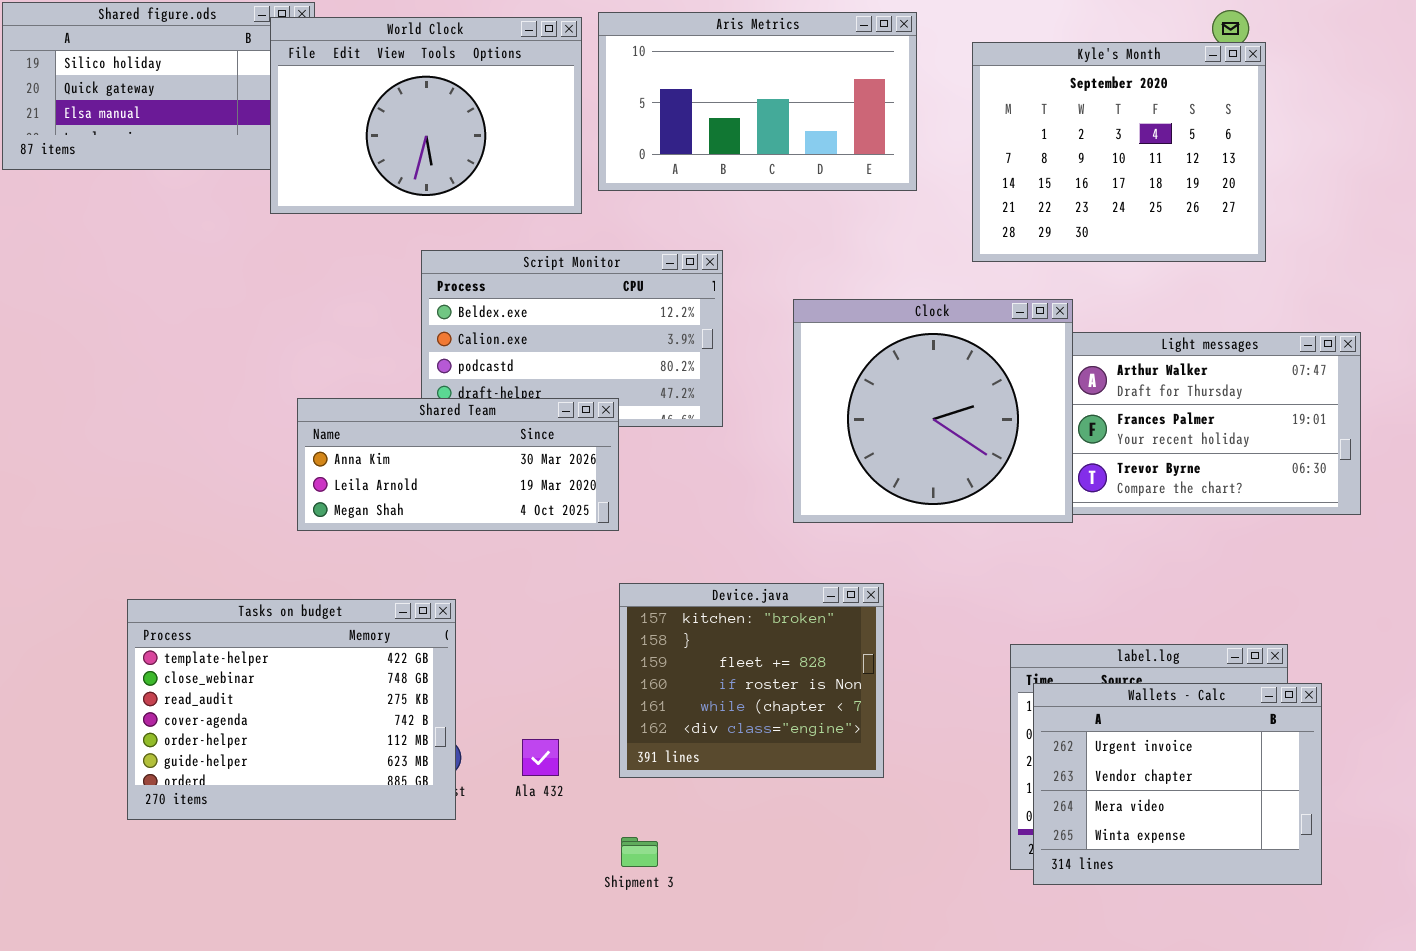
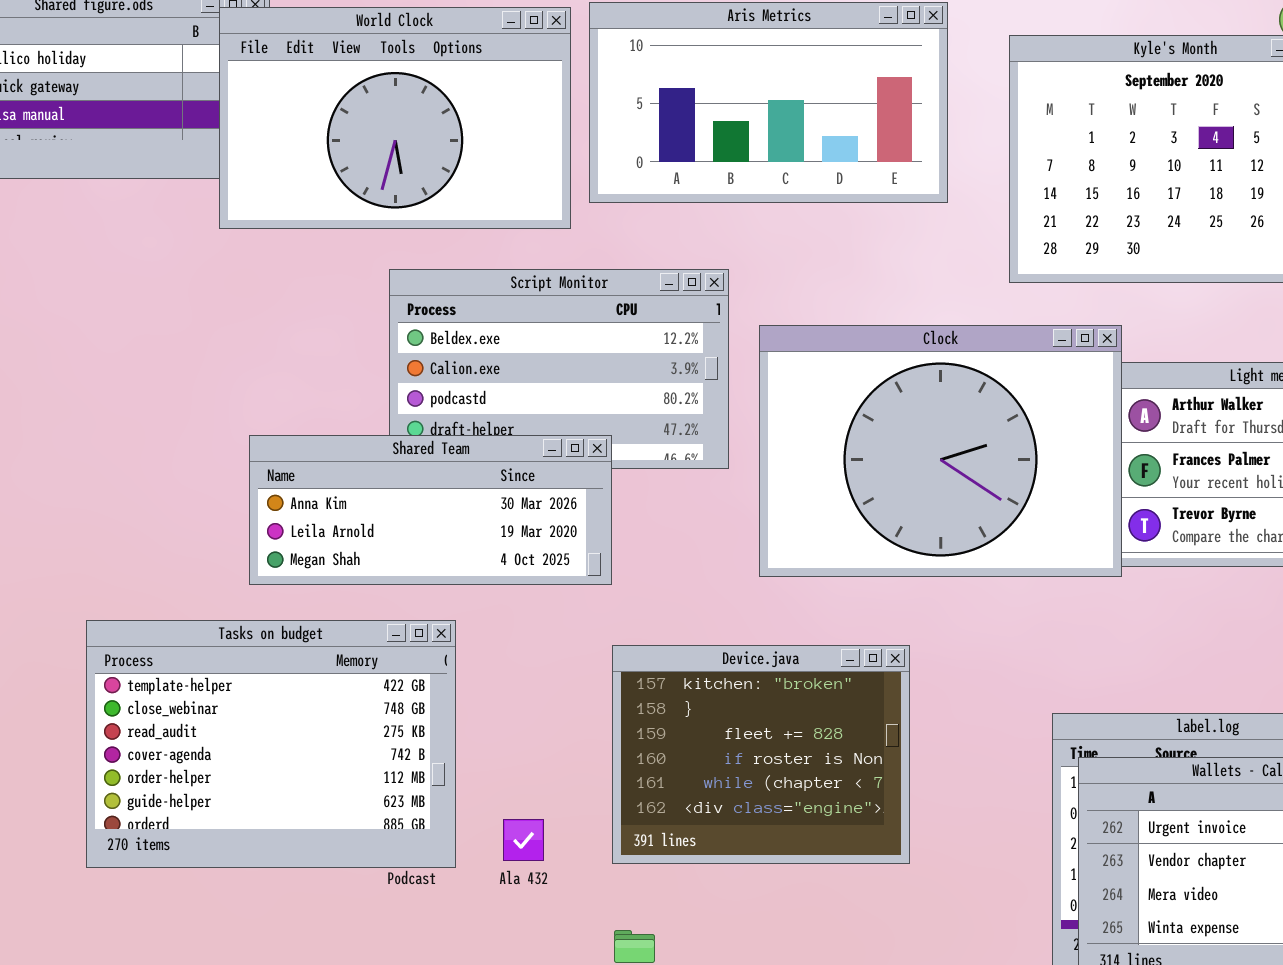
Clock: [793,299,1073,523] -> [759,325,1122,577], resized
Tasks on budget: [127,599,456,820] -> [86,620,456,868], moved

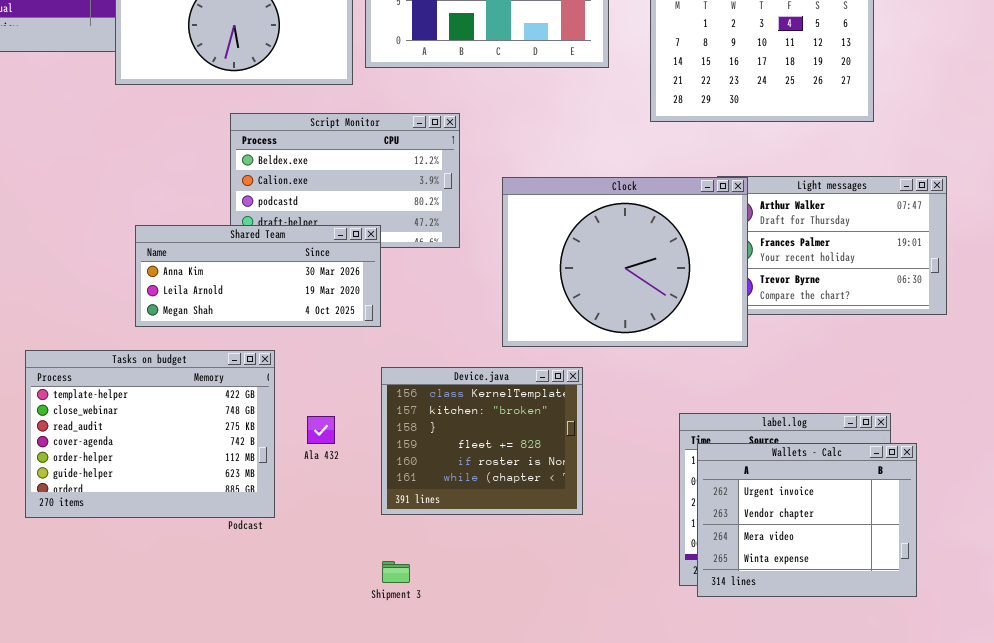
Clock: [759,325,1122,577] -> [502,177,748,347], moved
Device.java: [612,645,910,864] -> [381,367,583,515], scrolled up 1 row
Ala 432: [503,819,544,861] -> [307,416,335,444], moved

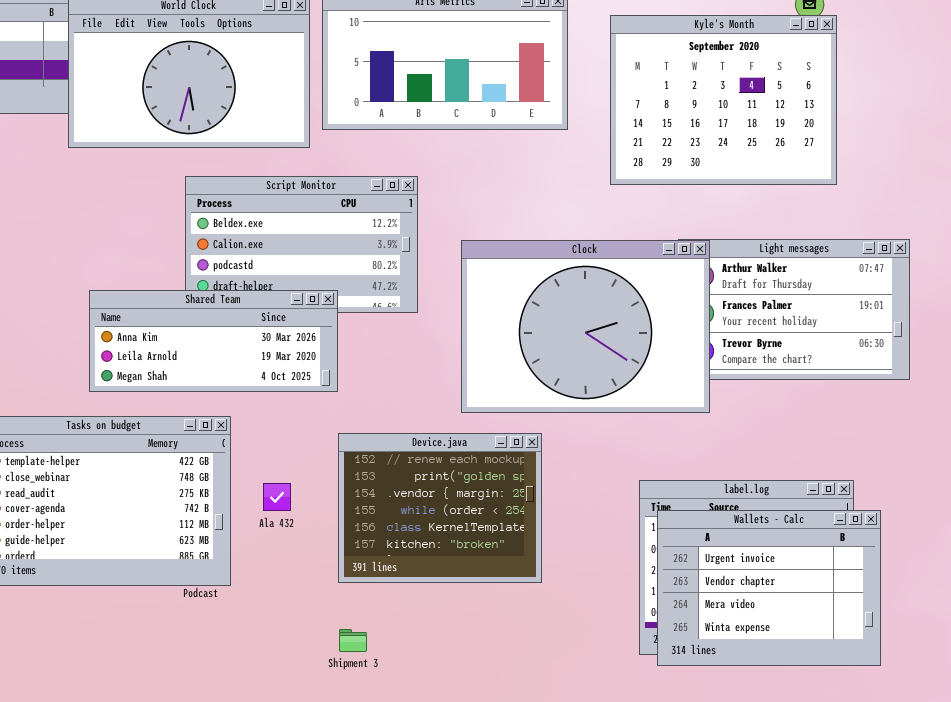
Device.java: [381,367,583,515] -> [338,433,542,583], scrolled up 4 rows

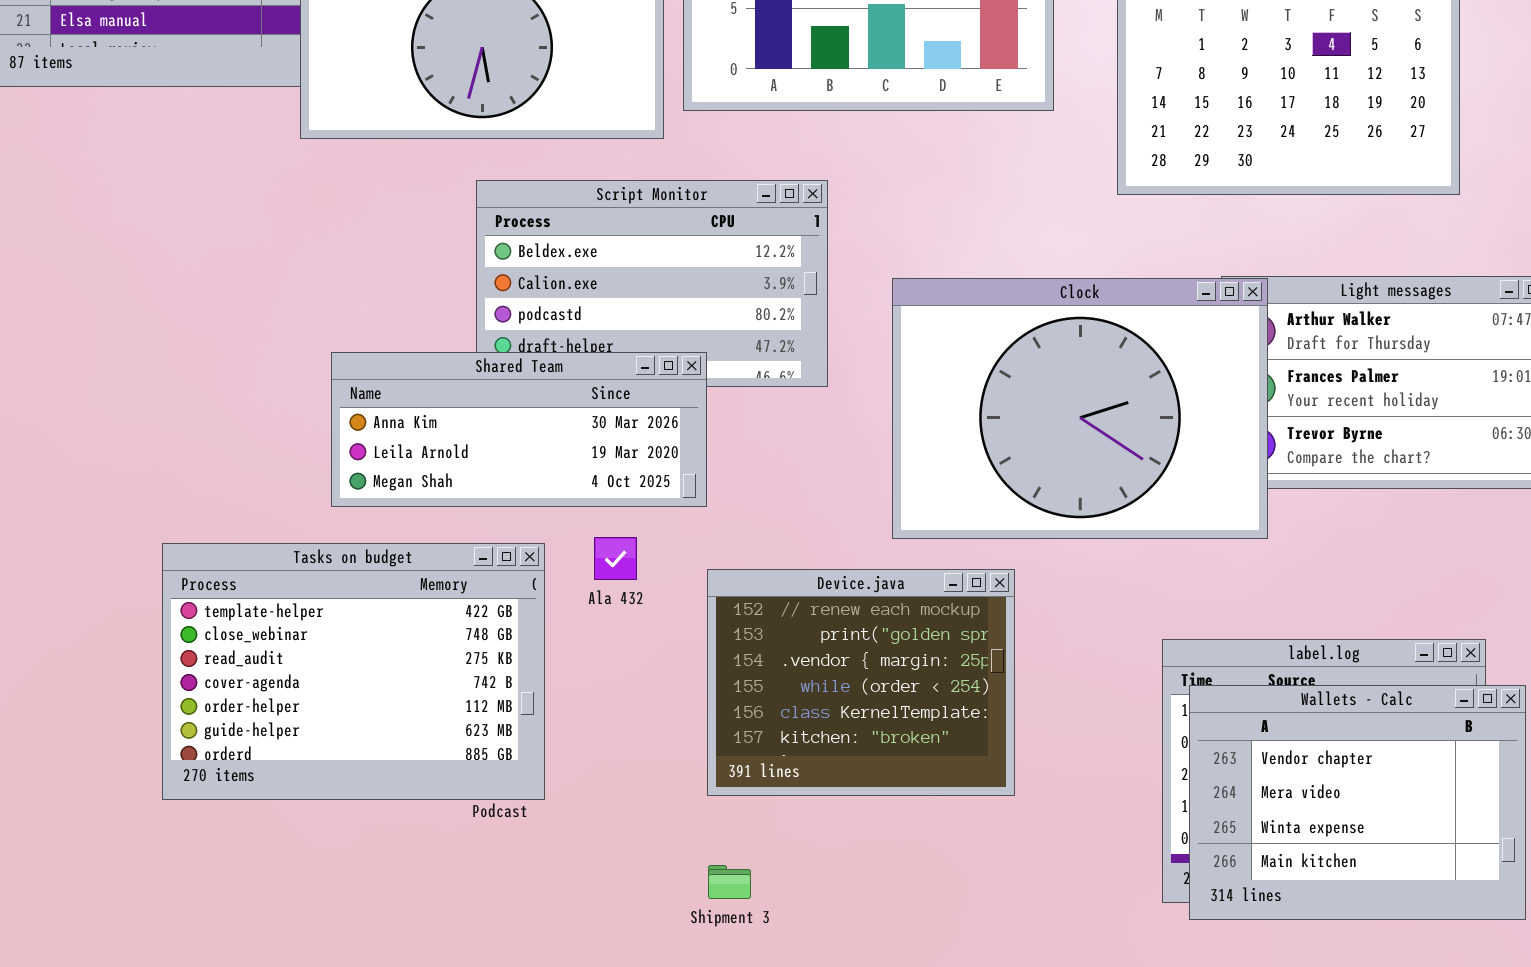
Ala 432: [263,483,291,511] -> [594,537,637,580], moved
Wallets - Calc: [657,510,881,666] -> [1189,685,1526,920], scrolled down 1 row

